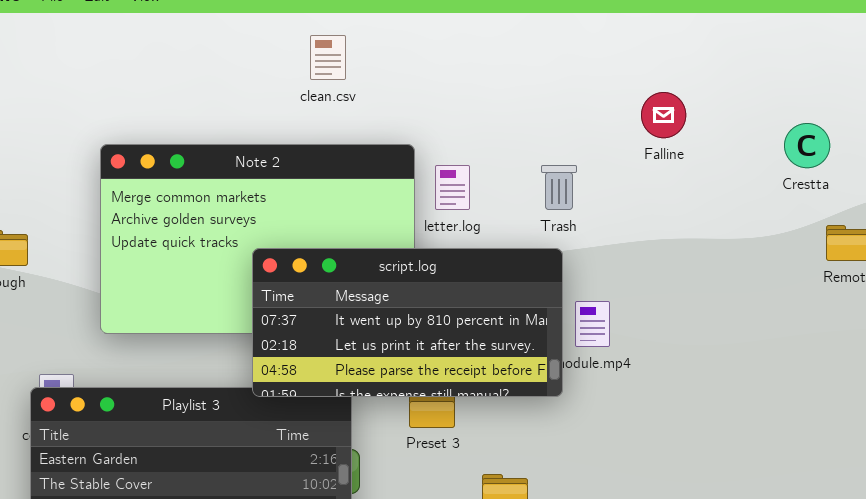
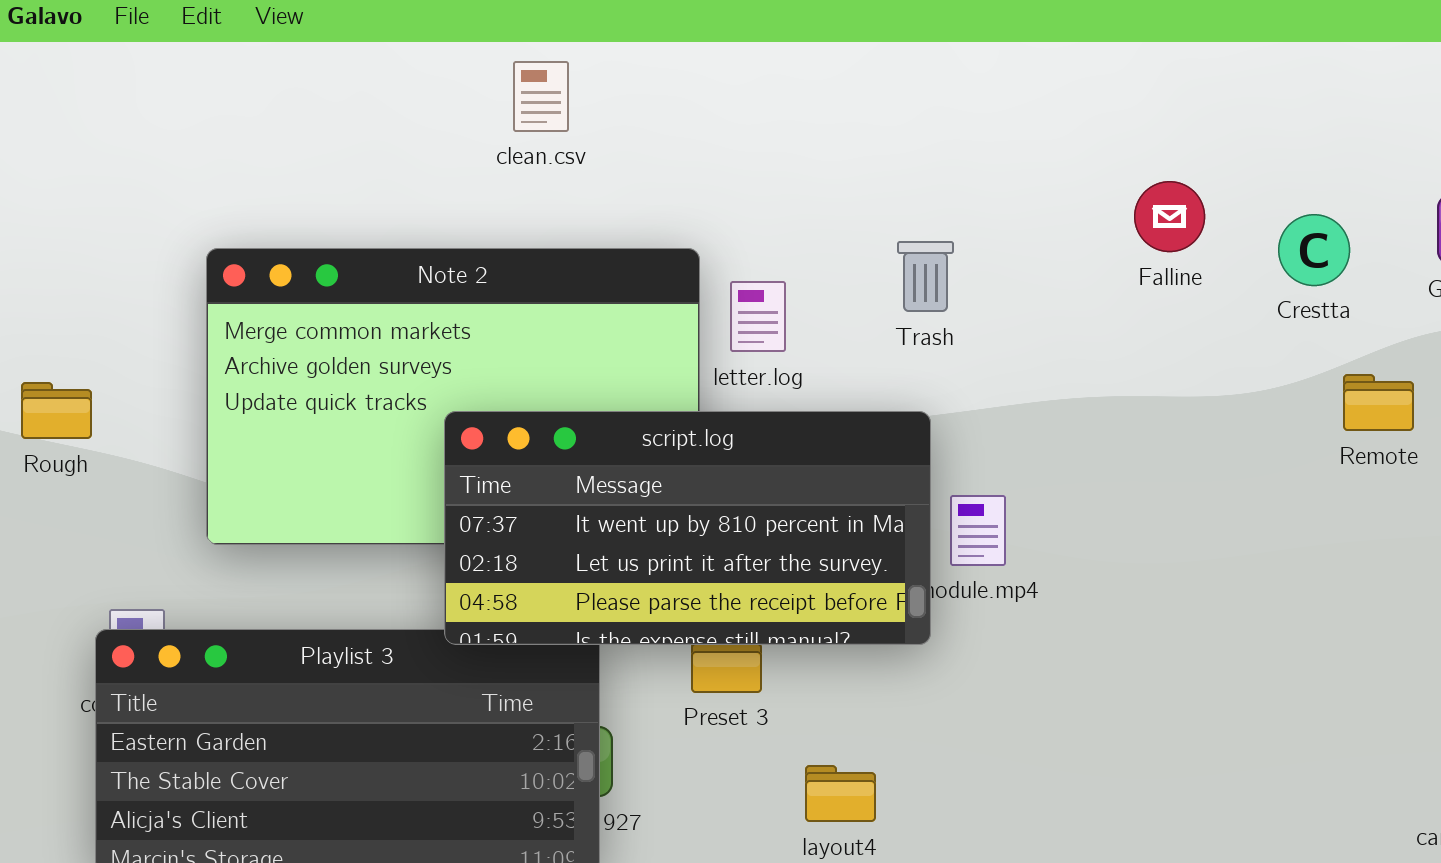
clean.csv: [310,35,346,80] -> [513,61,569,132], moved
Falline: [641,92,686,138] -> [1134,181,1205,252], moved
Trash: [541,165,577,210] -> [897,241,954,312], moved

